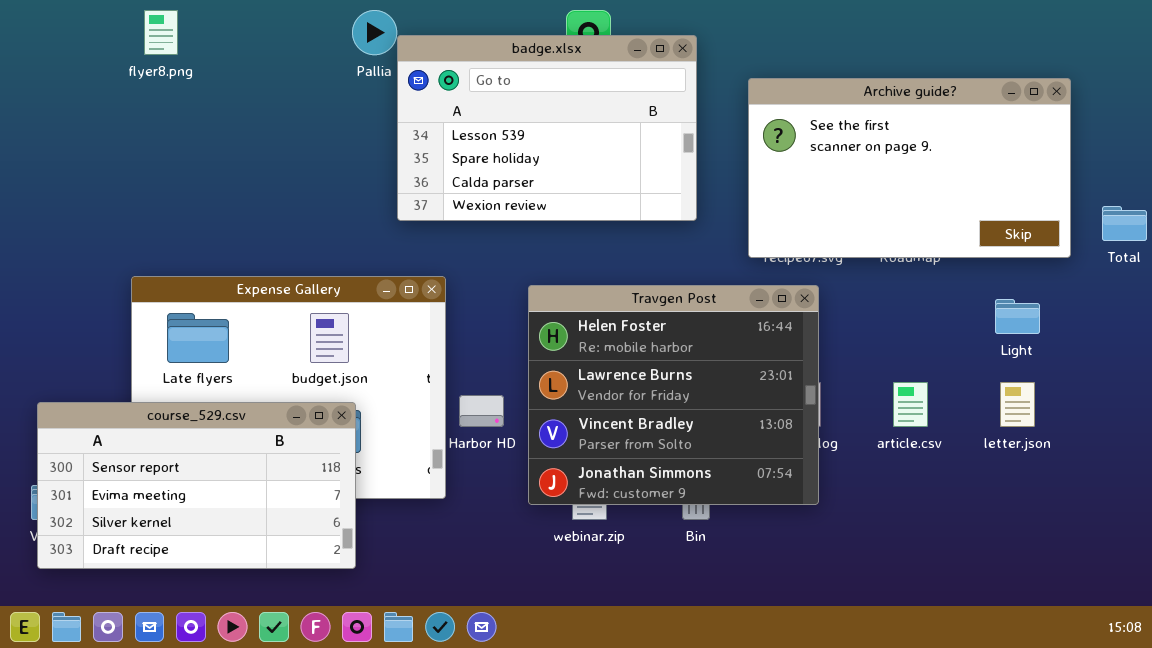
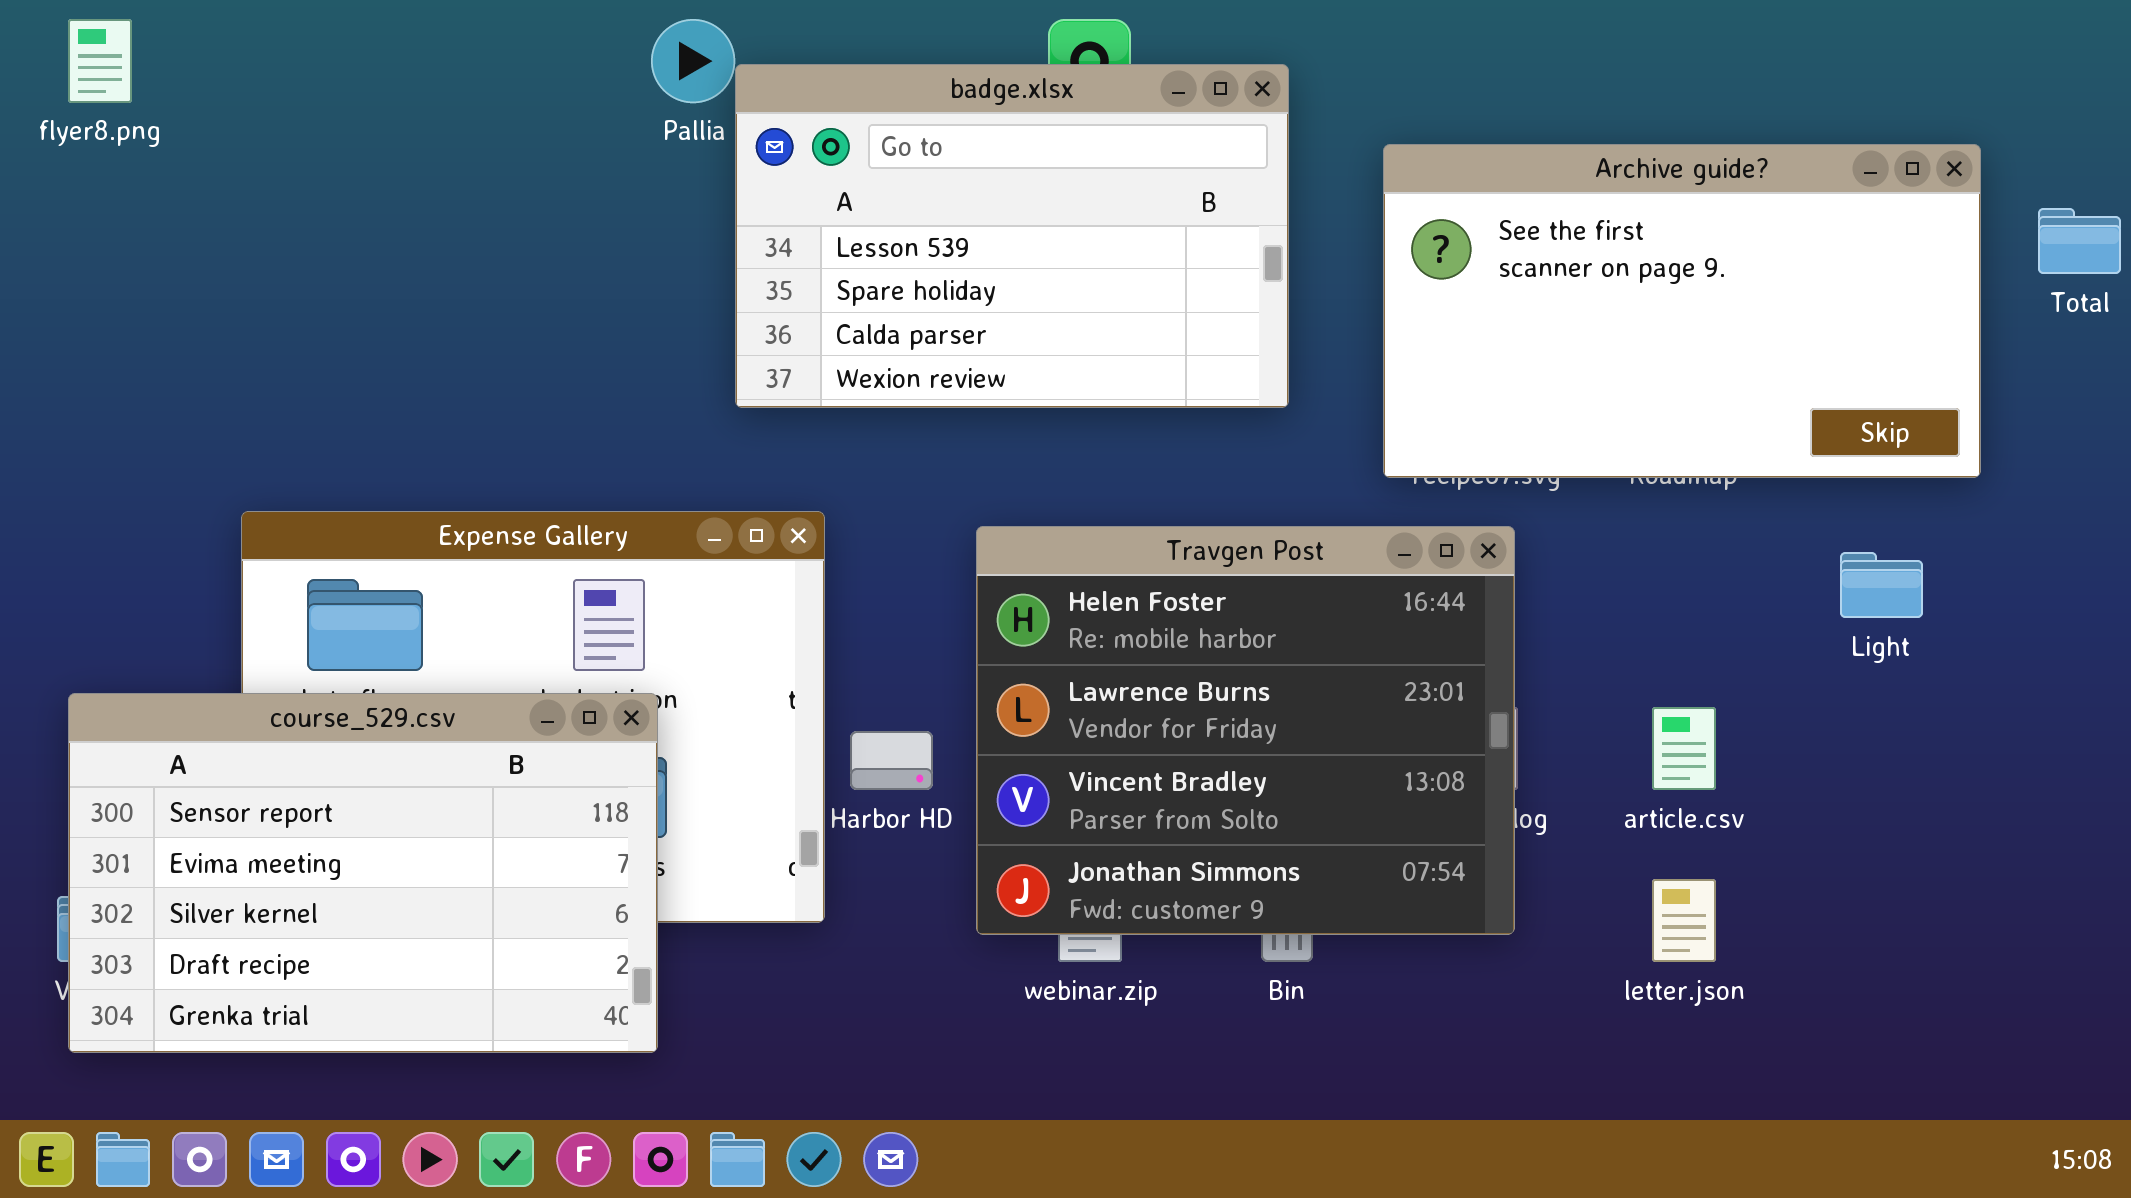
flyer8.png: [144,10,178,55] -> [68,19,132,103], moved
Total: [1102,206,1147,241] -> [2038,208,2121,274], moved
letter.json: [1000,382,1035,427] -> [1652,879,1716,962], moved
course_529.csv: [37,402,356,569] -> [68,693,658,1053], resized

